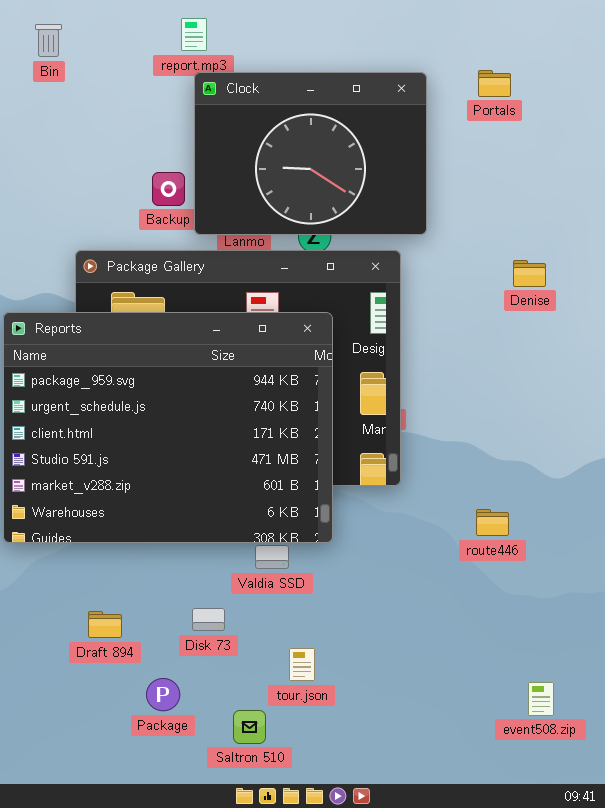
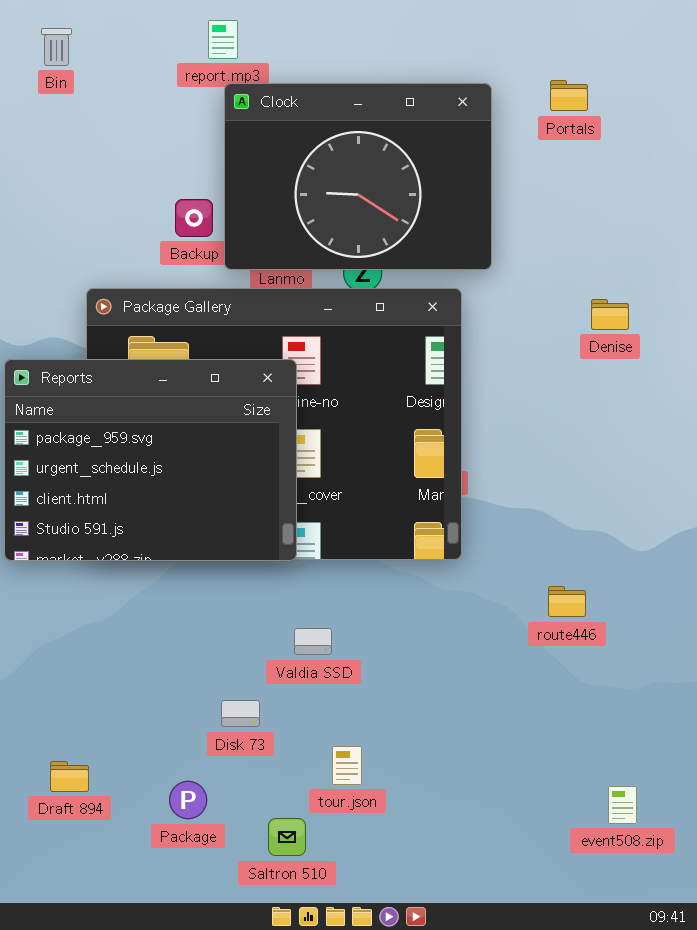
Reports: [3,312,333,543] -> [4,359,297,561], resized
Draft 894: [88,611,122,638] -> [50,761,89,792], moved

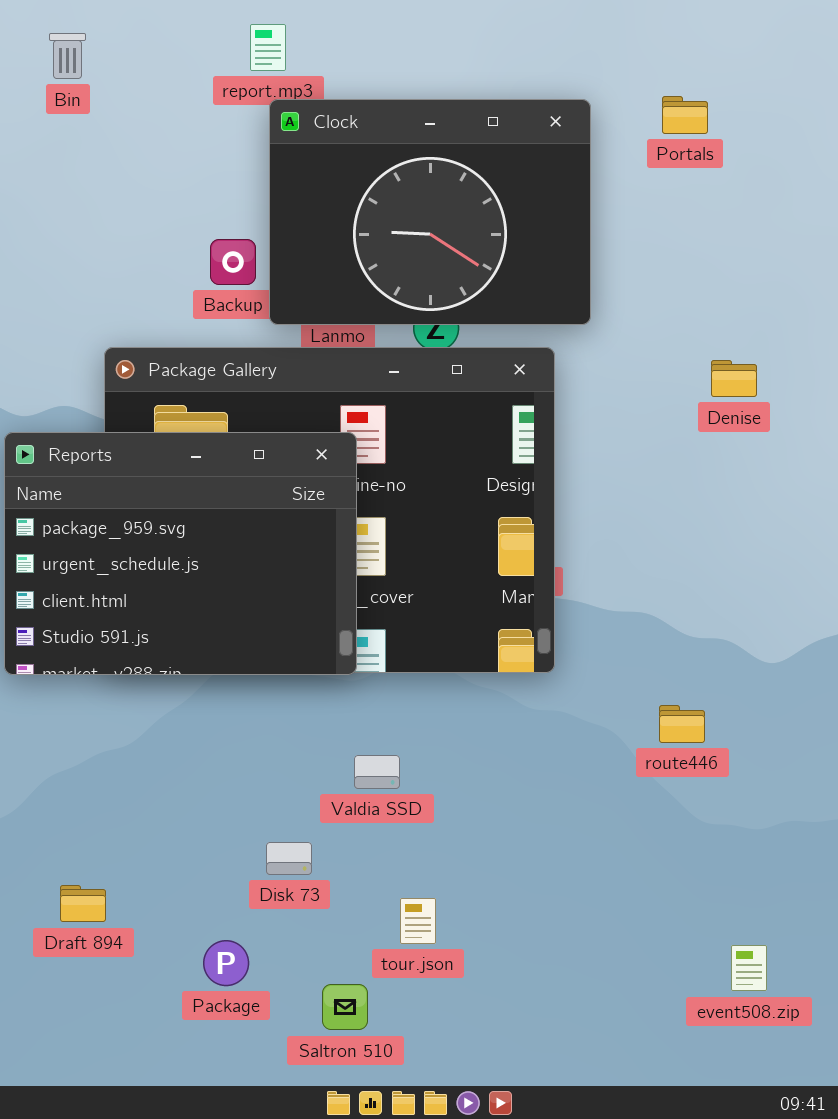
Draft 894: [50,761,89,792] -> [60,885,106,922], moved

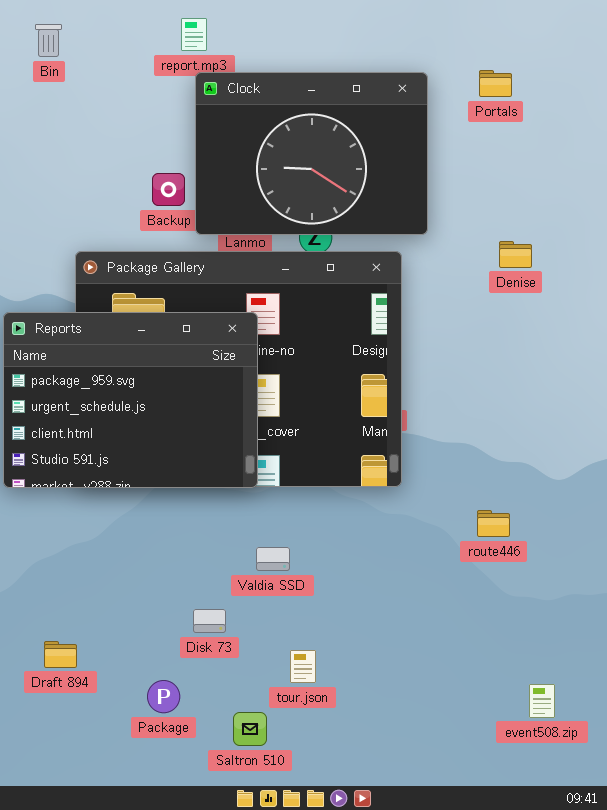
Denise: [711,360,757,397] -> [499,241,532,268], moved

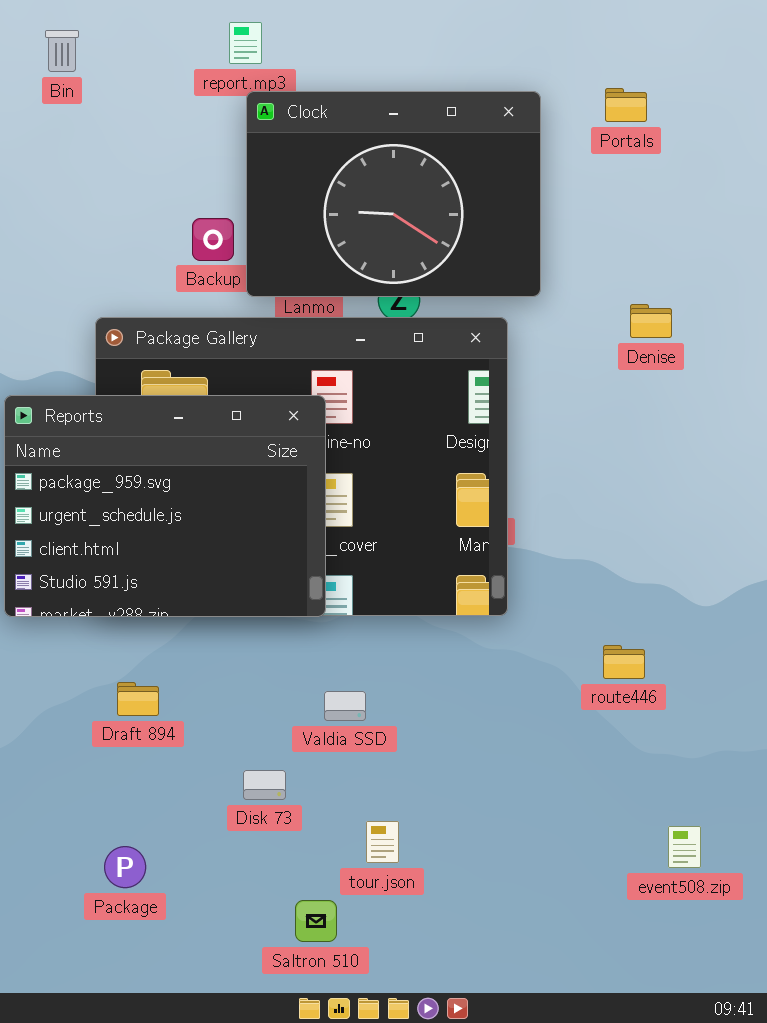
Draft 894: [44,641,77,668] -> [117,682,159,716], moved
Package: [147,680,180,713] -> [104,846,146,888], moved
event508.zip: [529,684,555,718] -> [668,826,701,868], moved

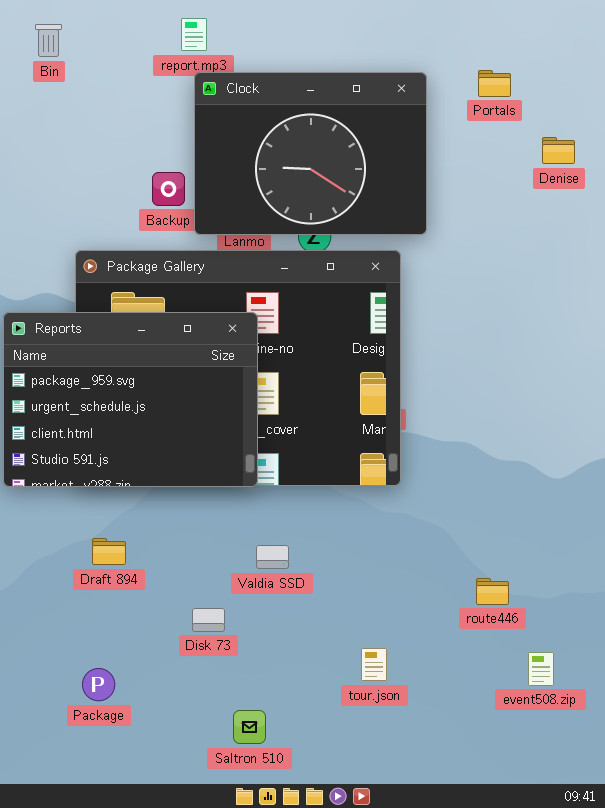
Denise: [630,304,672,338] -> [542,137,575,164], moved
route446: [603,645,645,679] -> [476,578,509,605], moved
tour.json: [366,821,399,863] -> [361,648,387,681], moved

